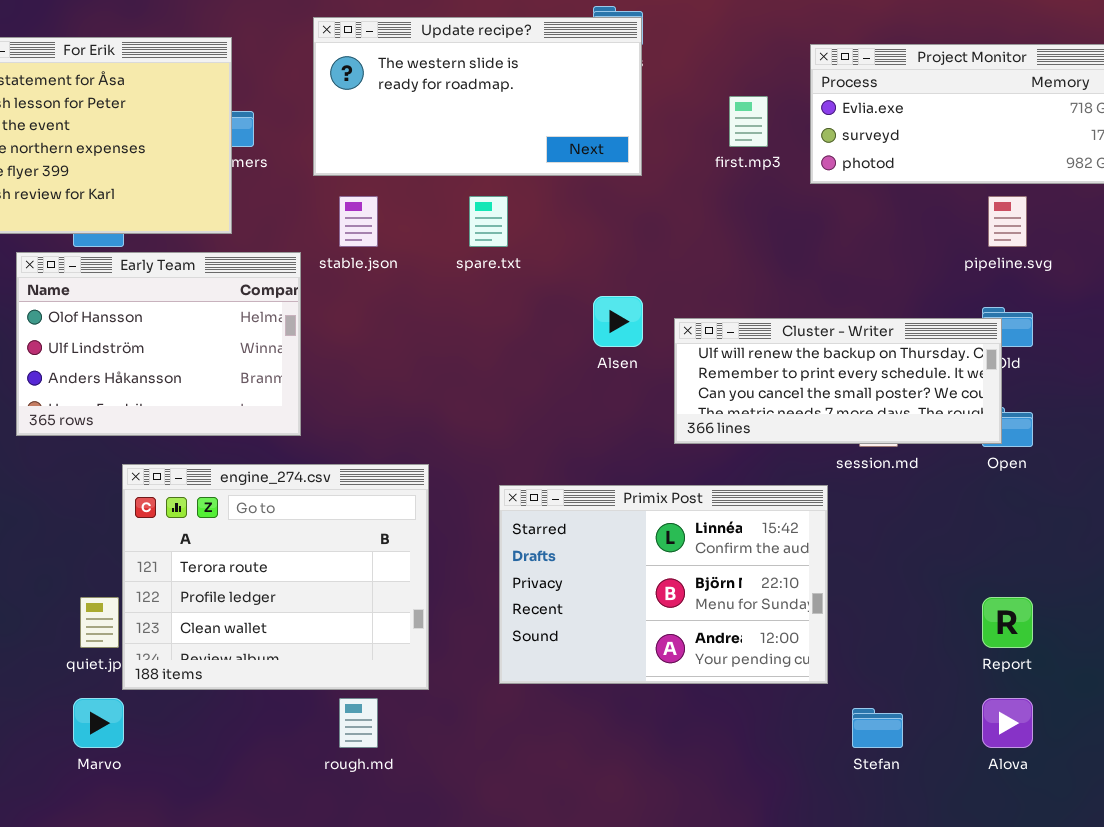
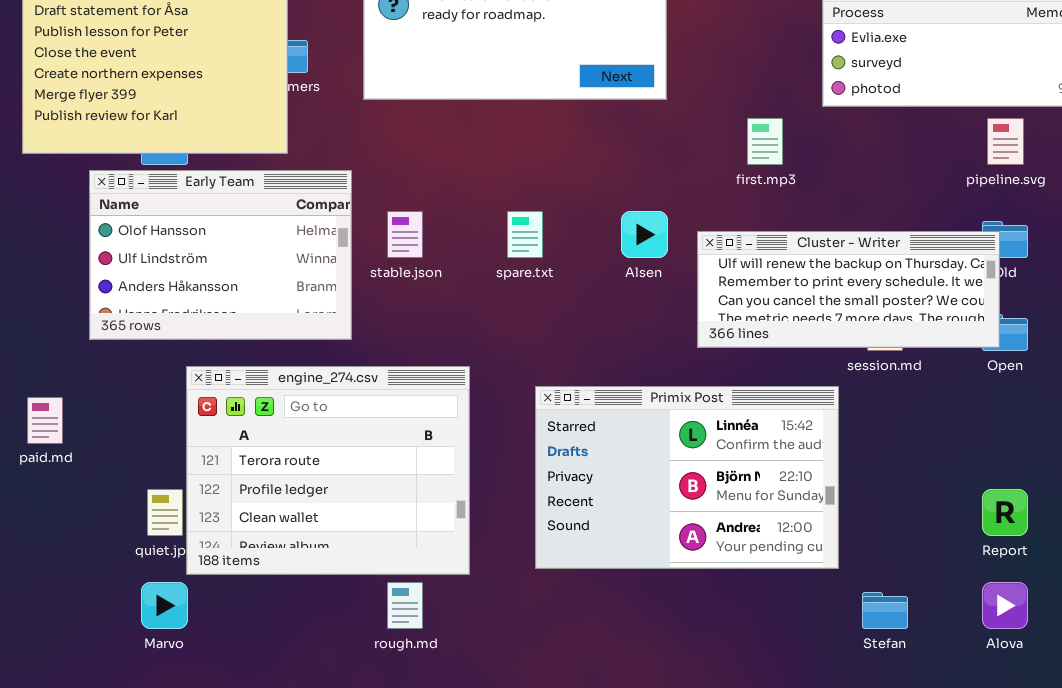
first.mp3: [729,96,768,147] -> [747,118,783,165], moved
stable.json: [339,196,378,247] -> [387,211,423,258], moved
spare.txt: [469,196,508,247] -> [507,211,543,258], moved

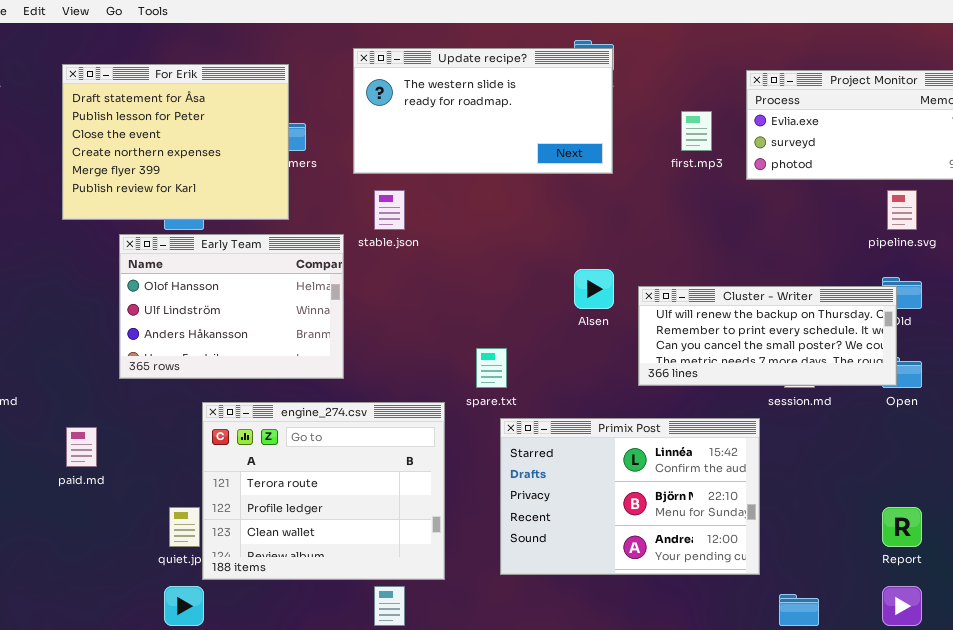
first.mp3: [747,118,783,165] -> [681,111,712,151], moved
stable.json: [387,211,423,258] -> [374,190,405,230], moved
spare.txt: [507,211,543,258] -> [476,348,507,388], moved

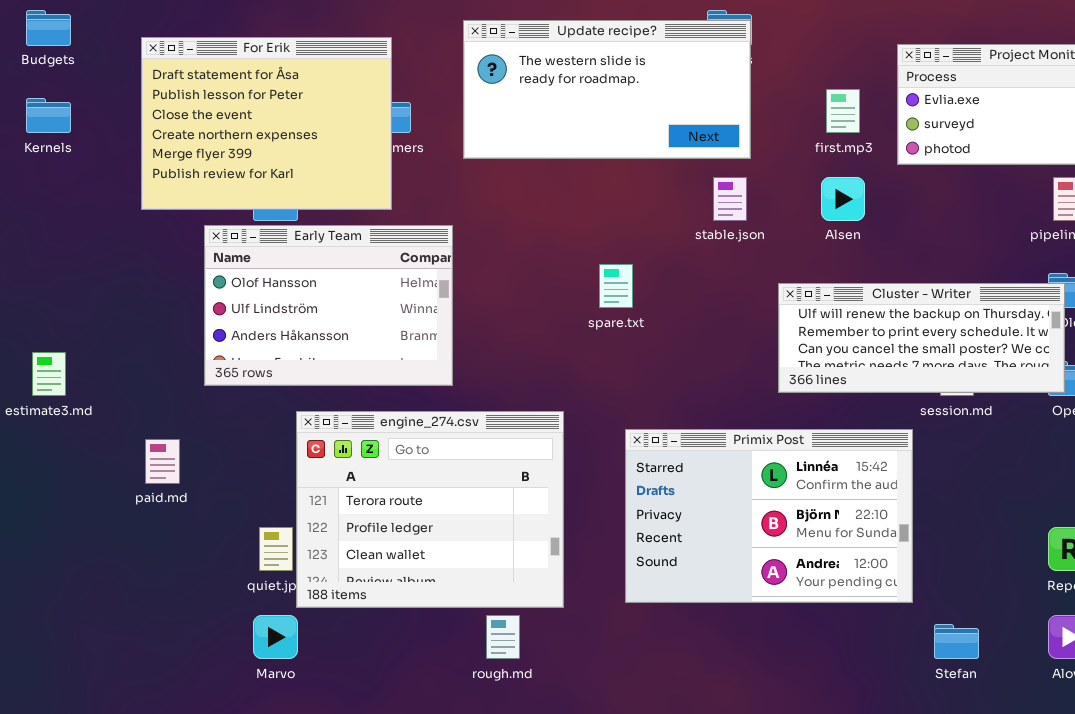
stable.json: [374,190,405,230] -> [713,177,747,221], moved
Alsen: [574,269,614,309] -> [821,177,865,221], moved
spare.txt: [476,348,507,388] -> [599,264,633,308], moved

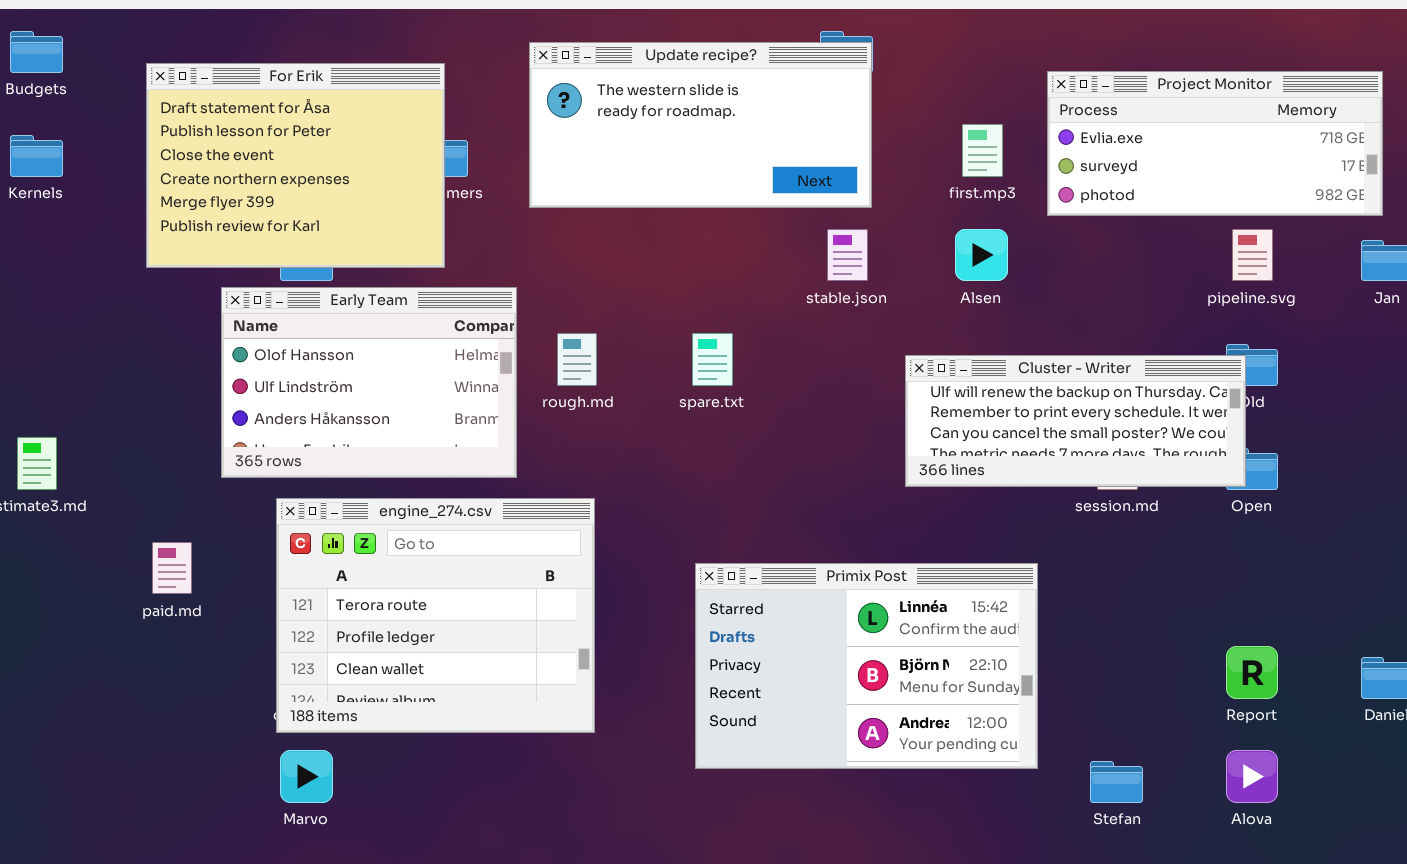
engine_274.csv: [296,411,564,608] -> [276,498,595,733], moved
Primix Post: [625,429,913,603] -> [695,563,1038,769], moved
rough.md: [486,615,520,659] -> [557,333,597,386], moved

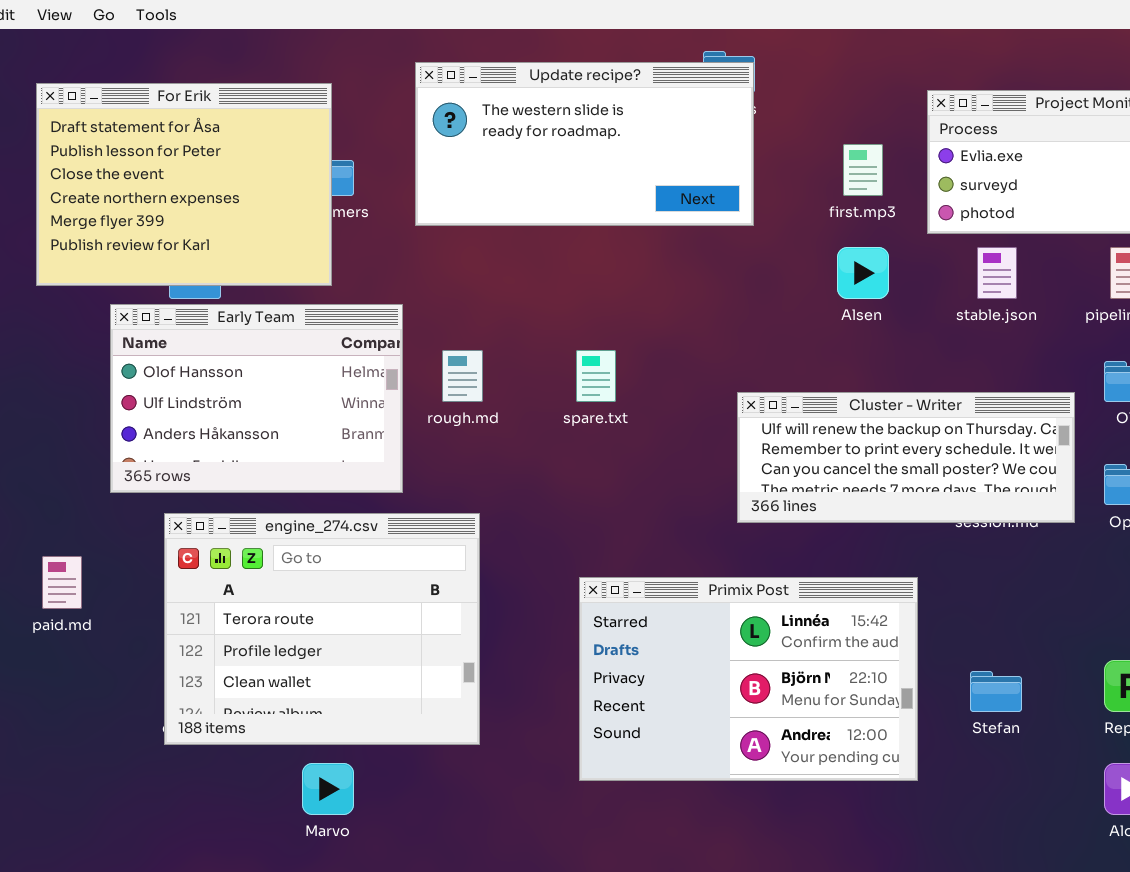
stable.json: [827,229,868,281] -> [977,247,1017,299], moved
Cluster - Writer: [905,355,1246,487] -> [737,392,1075,523], moved
Marvo: [280,750,333,803] -> [302,763,354,815], moved
Stefan: [1090,761,1143,803] -> [970,671,1022,712], moved

